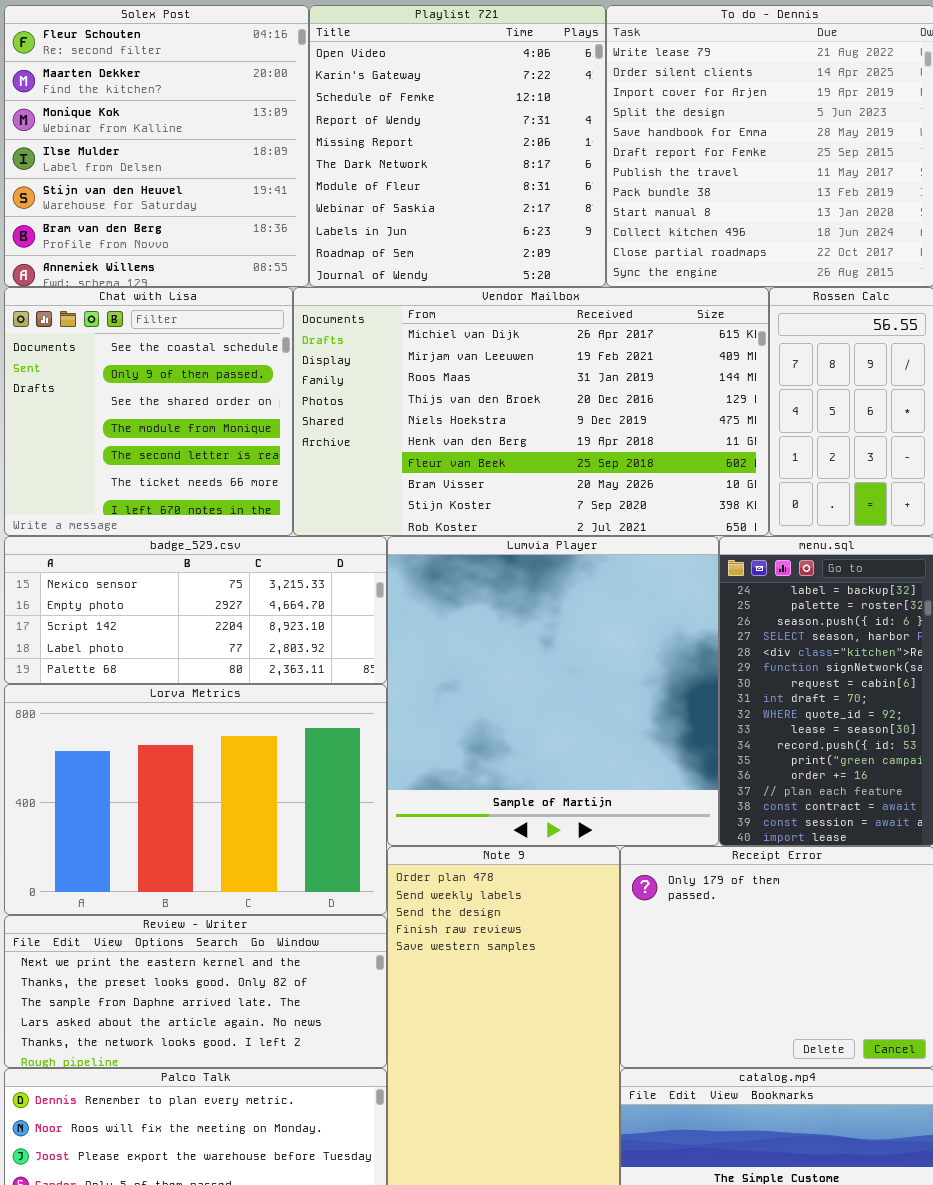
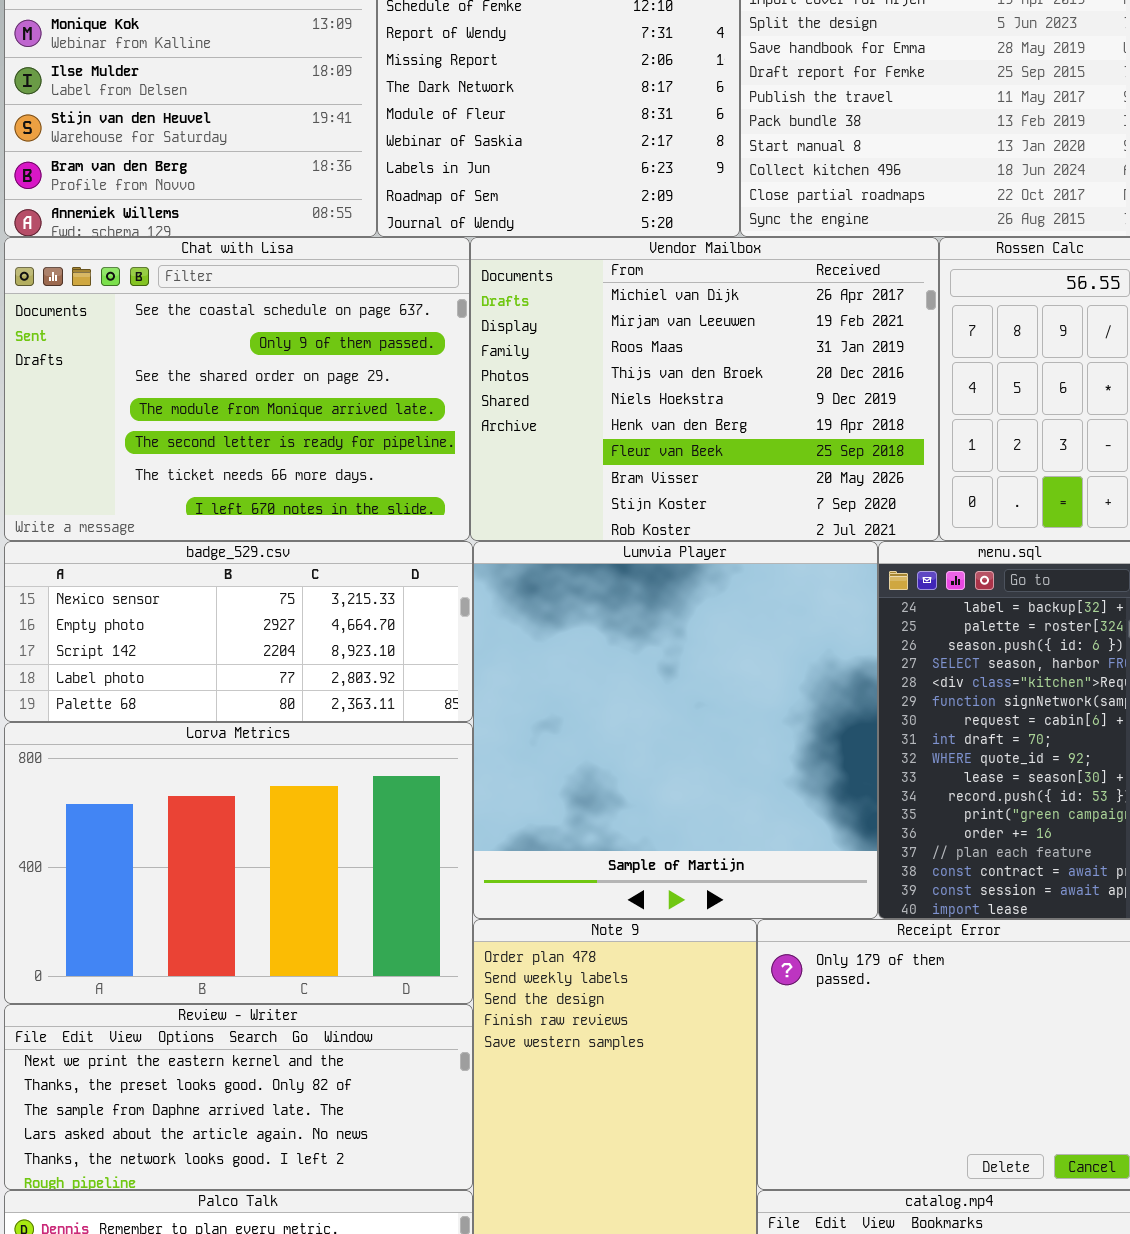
Chat with Lisa: [4,287,293,536] -> [4,237,470,541], resized
Vendor Mailbox: [293,287,769,536] -> [470,237,939,541], resized

